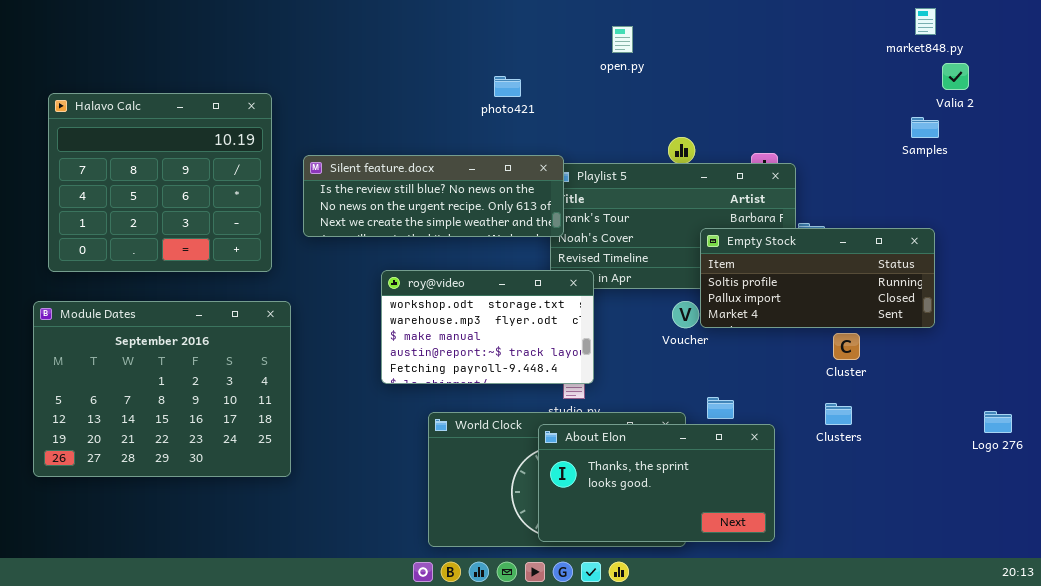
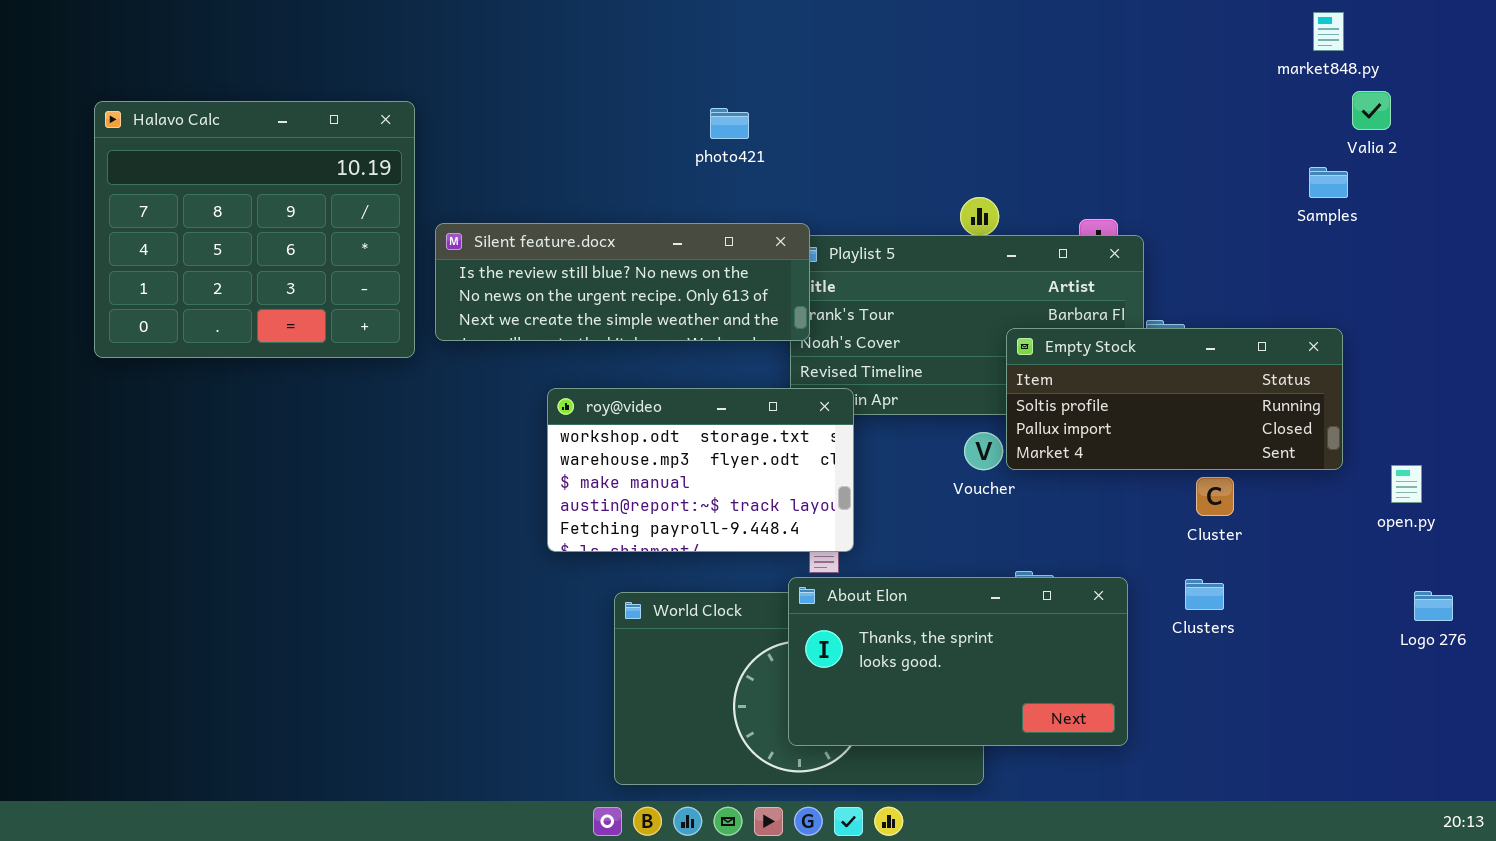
open.py: [612,26,633,53] -> [1391,465,1422,503], moved
Halavo Calc: [48,93,272,272] -> [94,101,415,358], moved
Module Dates: [33,301,291,477] -> none, closed
About Elon: [538,424,775,542] -> [788,577,1128,746], moved

